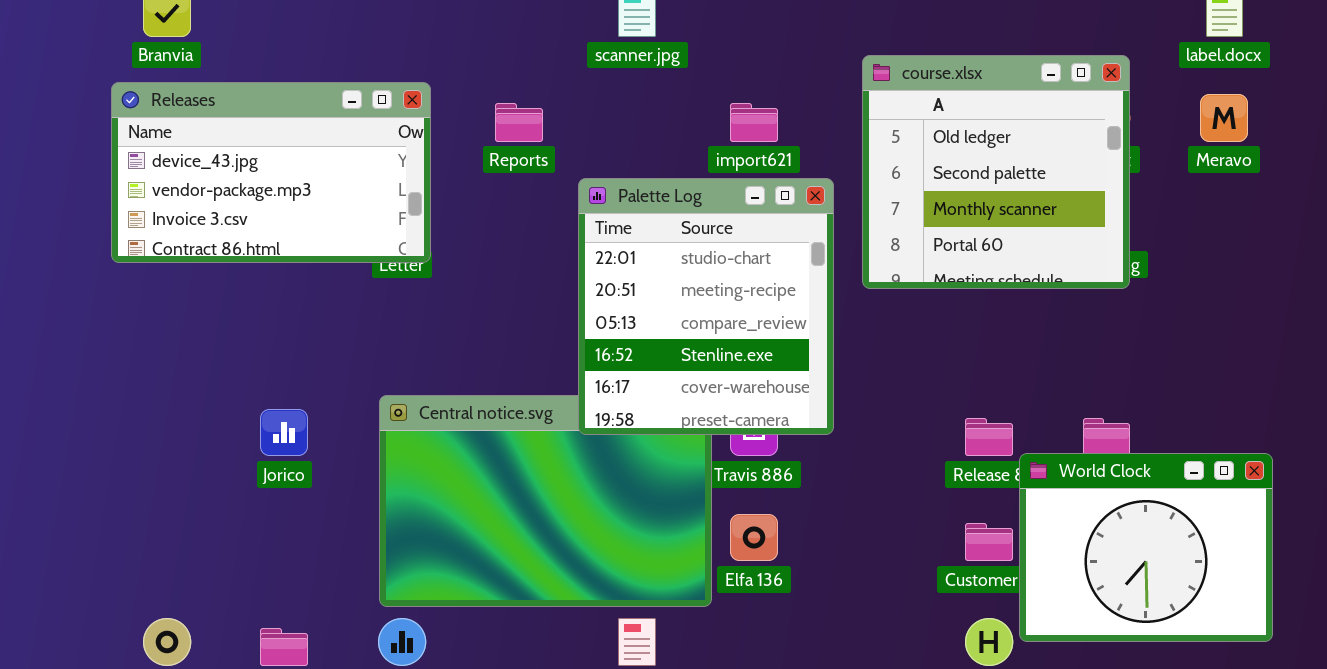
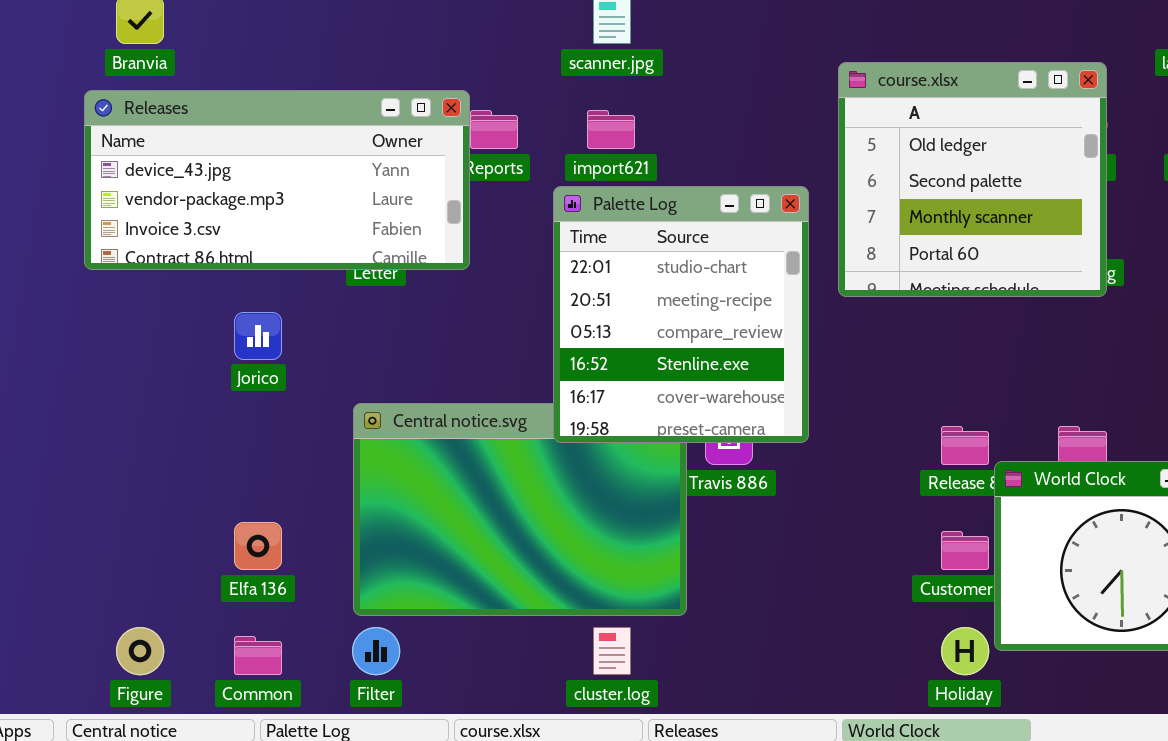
Releases: [111,82,431,263] -> [84,90,470,270], resized
import621: [730,103,778,142] -> [587,110,635,149], moved
Jorico: [260,409,308,456] -> [234,312,282,360], moved
Elfa 136: [730,514,778,561] -> [234,522,282,570], moved

